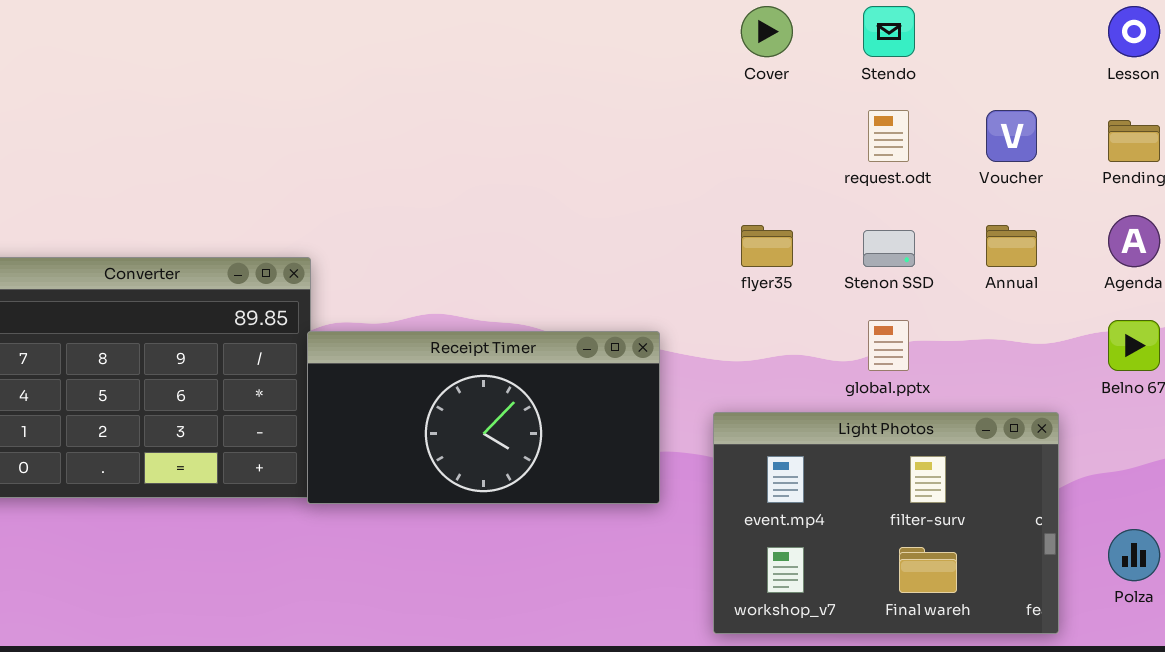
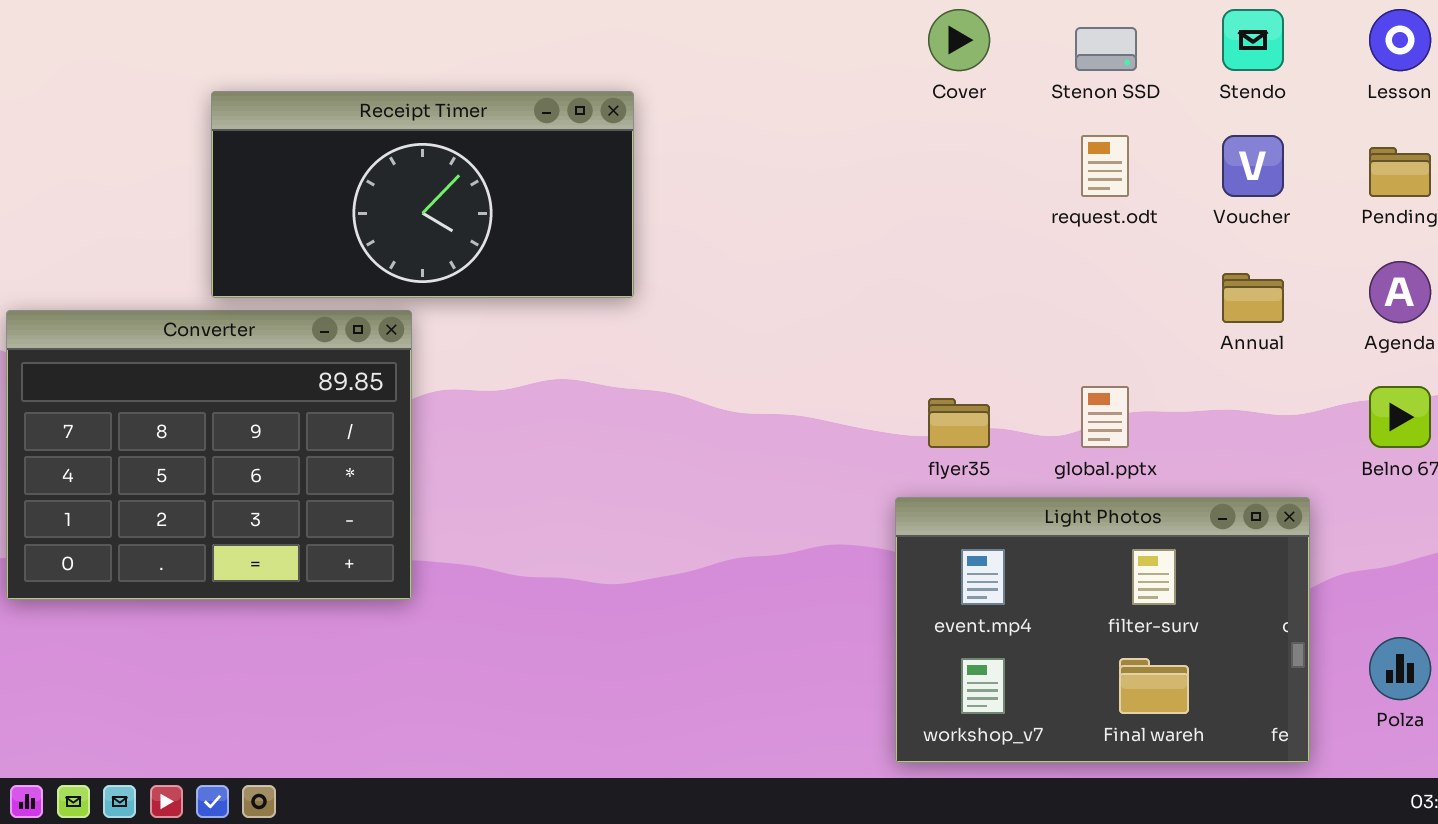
Stendo: [863,6,915,57] -> [1222,9,1284,71], moved
flyer35: [741,225,793,267] -> [928,398,990,448], moved
Stenon SSD: [863,230,915,267] -> [1075,27,1137,71], moved
Receipt Timer: [307,331,660,504] -> [211,91,634,298], moved

